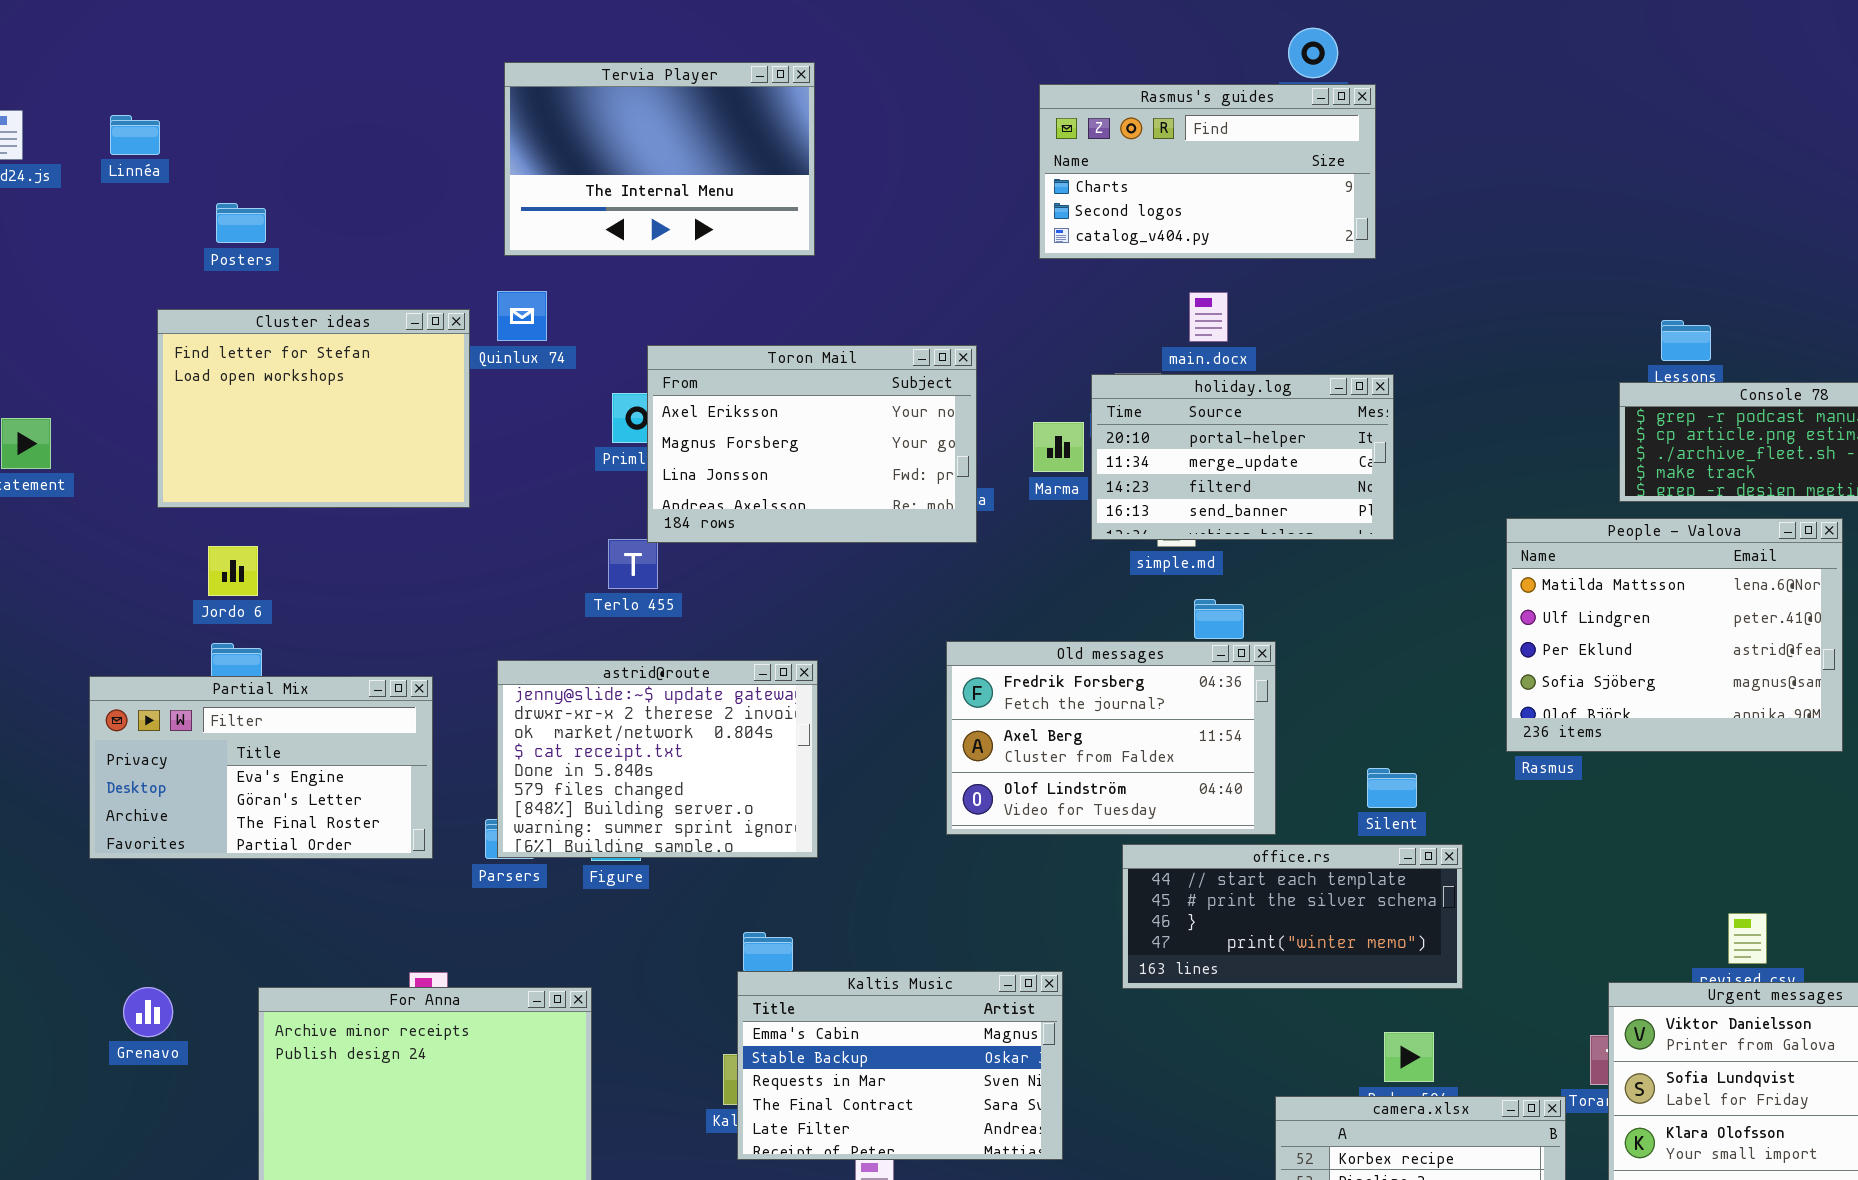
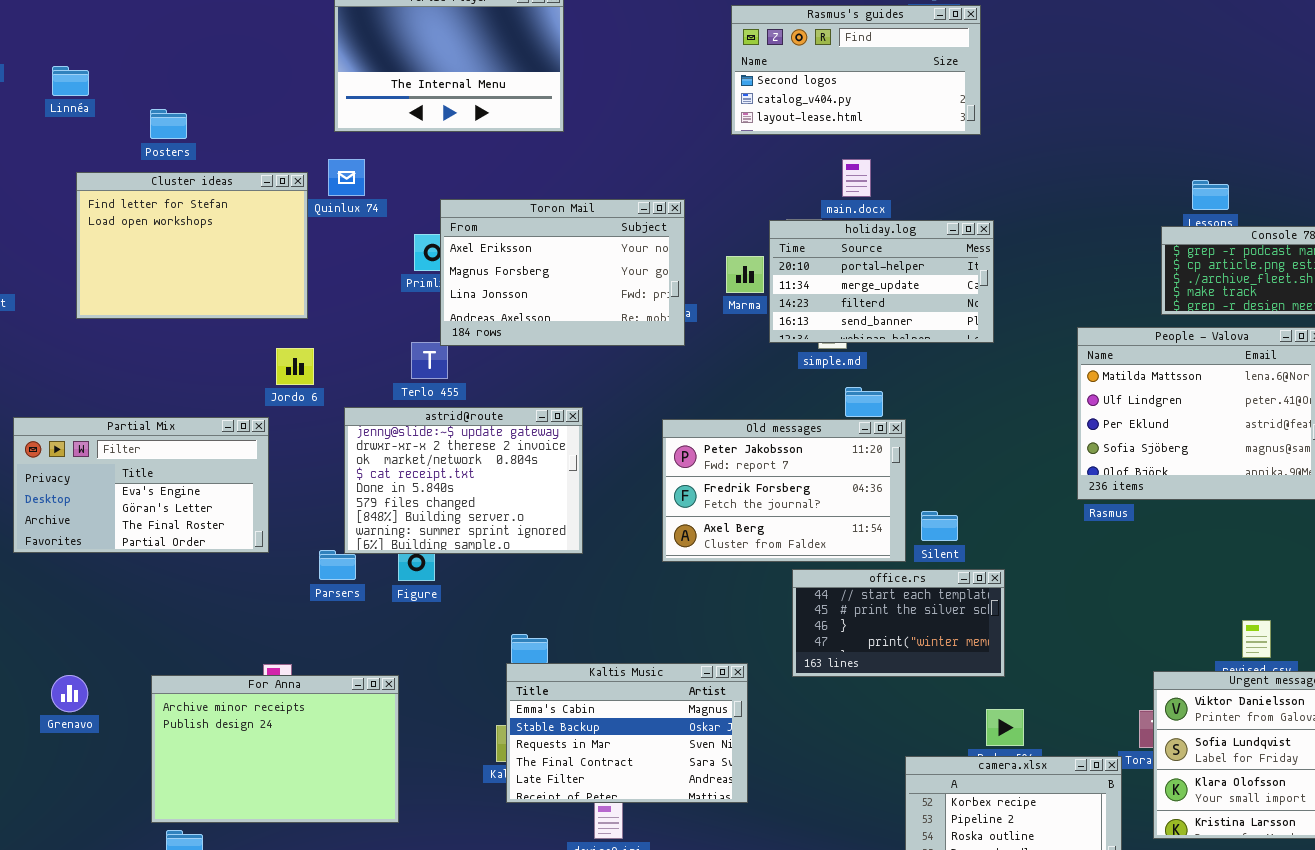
Rasmus's guides: [1039,84,1376,259] -> [731,5,981,135], scrolled down 1 row
Linnéa: [110,115,160,155] -> [52,66,89,96], moved
Posters: [216,203,266,243] -> [150,109,187,139], moved
Jordo 6: [208,546,258,596] -> [276,348,314,385], moved
Old messages: [946,641,1276,835] -> [662,419,906,562], scrolled up 1 row
astrid@route: [497,660,818,858] -> [344,407,583,554], moved
Partial Mix: [89,676,433,859] -> [13,417,269,553], moved
Silent: [1367,768,1417,808] -> [921,511,958,541], moved
office.rs: [1122,844,1463,989] -> [792,569,1005,677], resized

